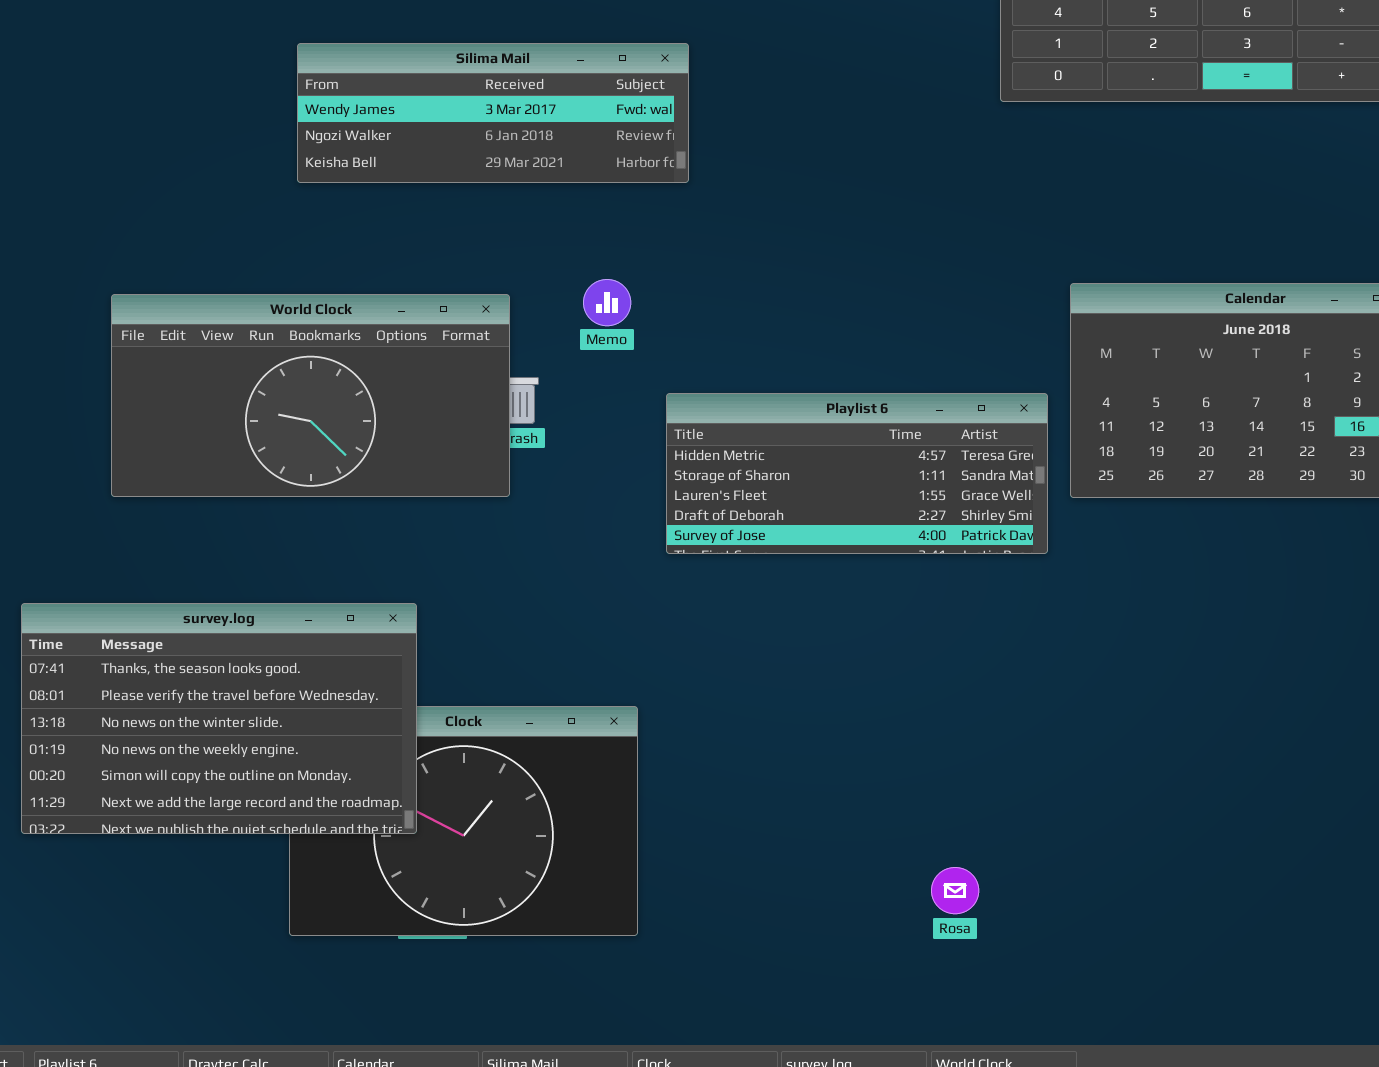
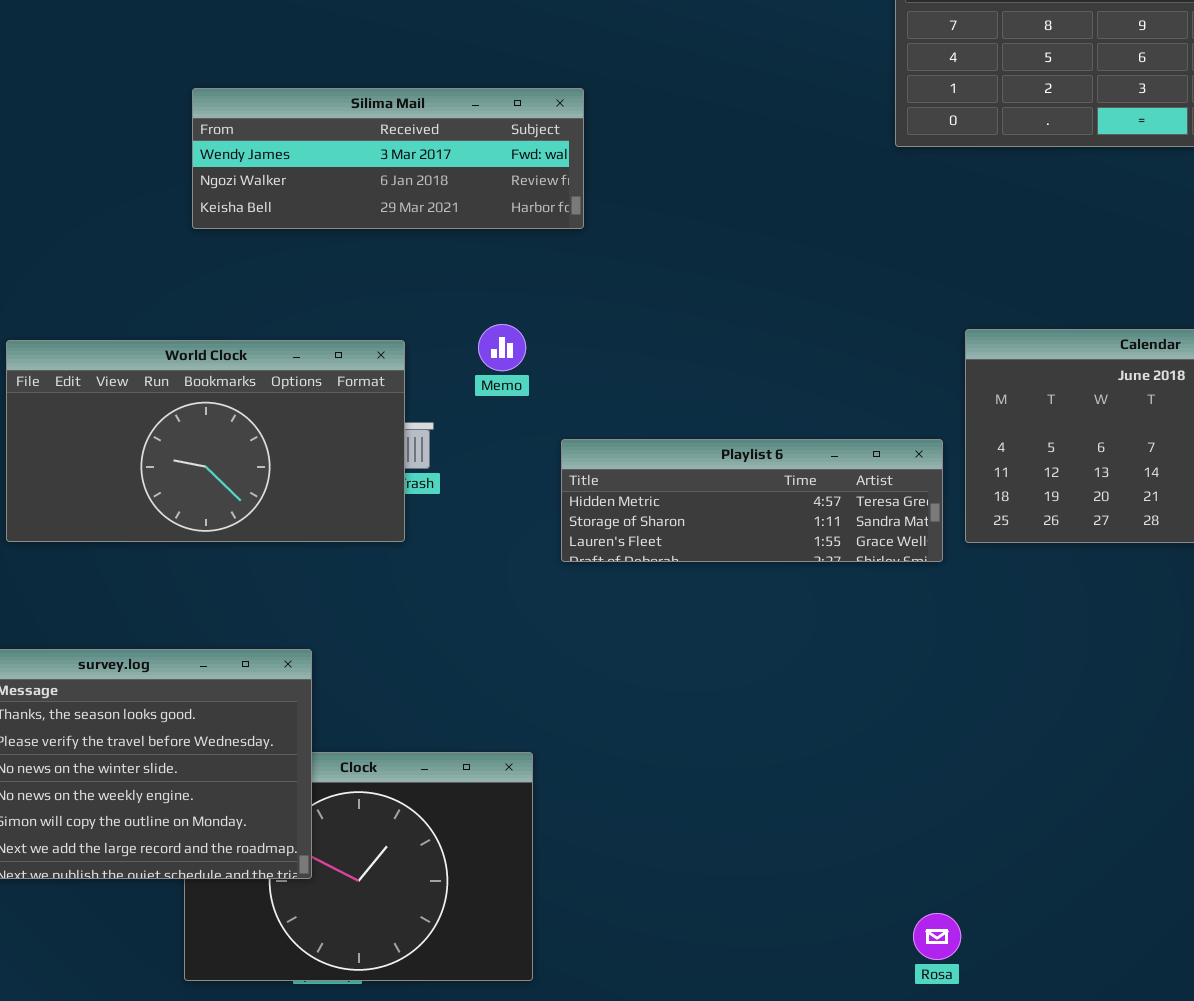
Playlist 6: [666,393,1048,554] -> [561,439,943,562], resized
Rosa: [931,867,979,914] -> [913,913,961,960], moved

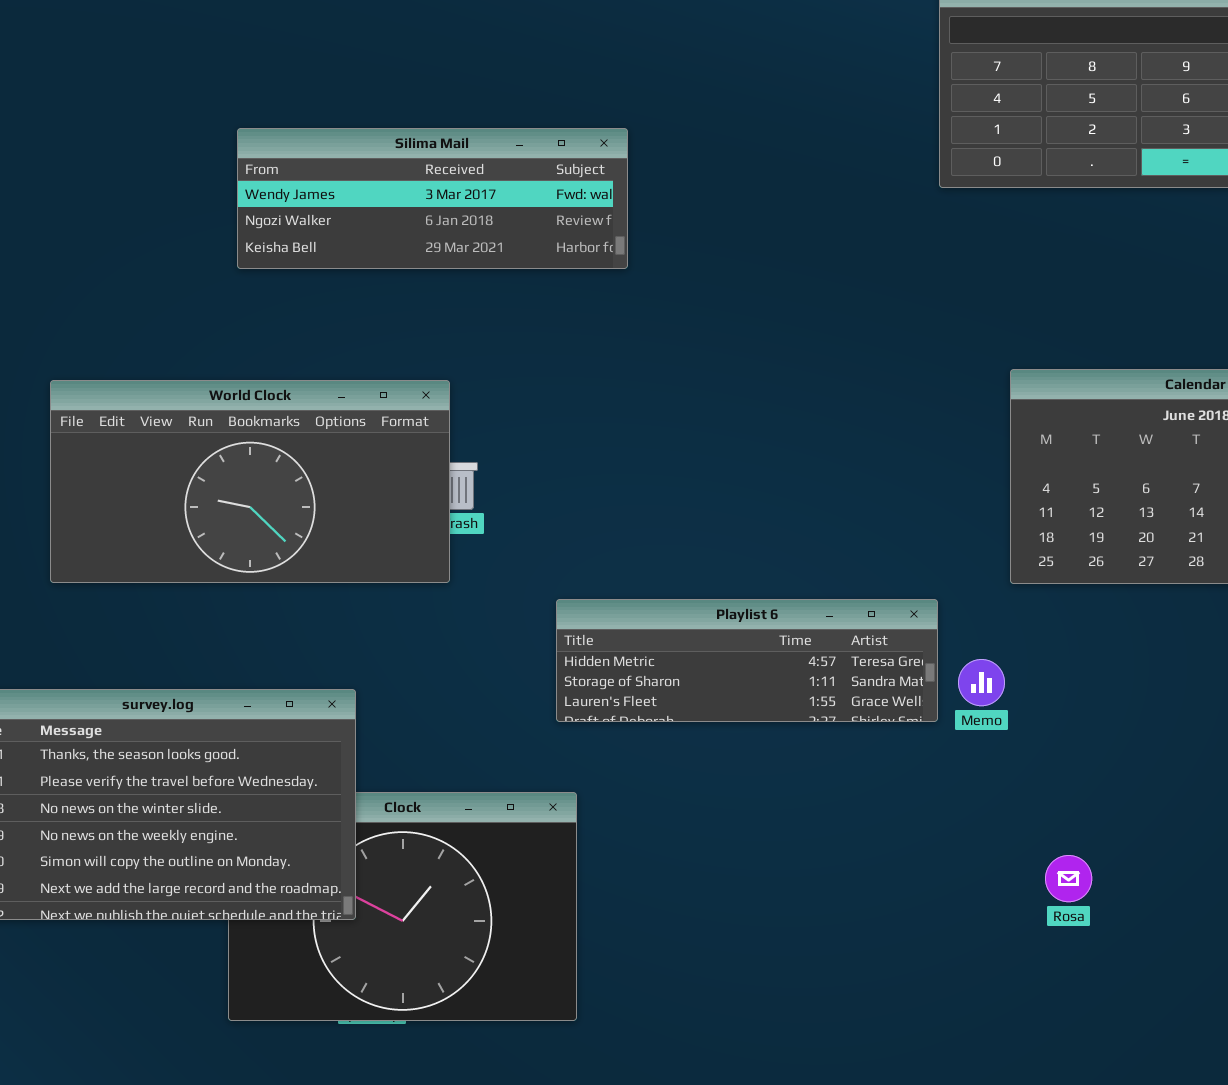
Memo: [478,324,526,371] -> [958,659,1005,706], moved
Playlist 6: [561,439,943,562] -> [556,599,938,722], moved
Rosa: [913,913,961,960] -> [1045,855,1092,902], moved

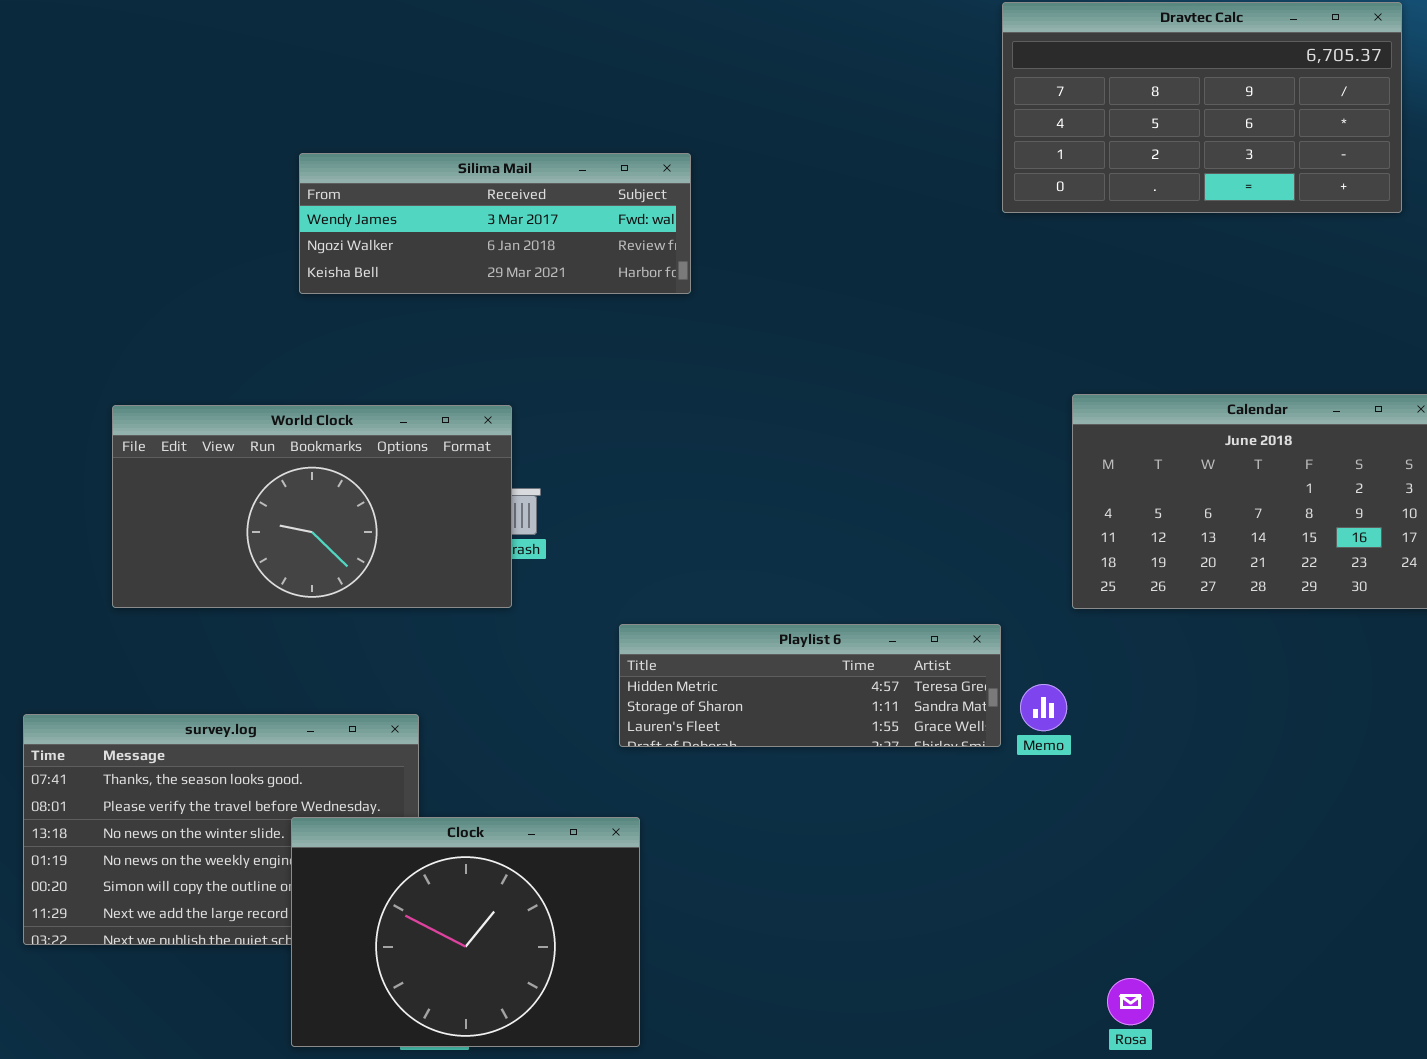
Clock: [228,792,577,1021] -> [291,817,640,1047], raised
Rosa: [1045,855,1092,902] -> [1107,978,1154,1025], moved

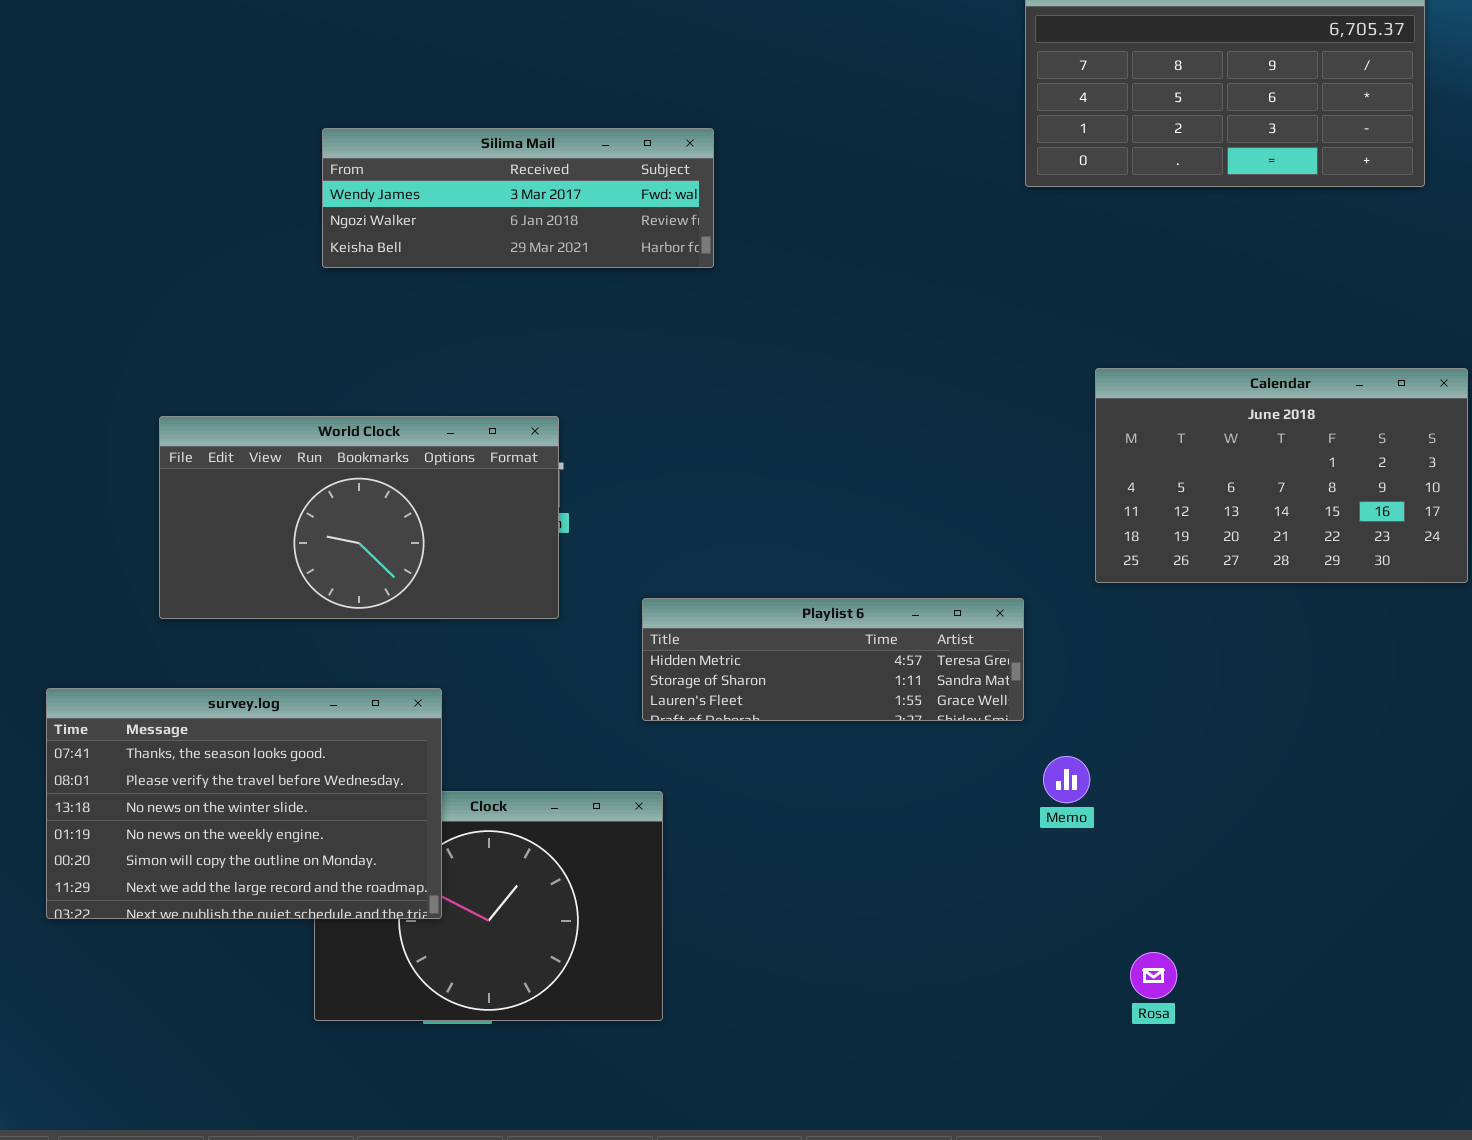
World Clock: [112,405,512,608] -> [159,416,559,619], moved
Memo: [1020,684,1067,731] -> [1043,756,1090,803], moved
survey.log: [23,714,419,945] -> [46,688,442,919], raised

